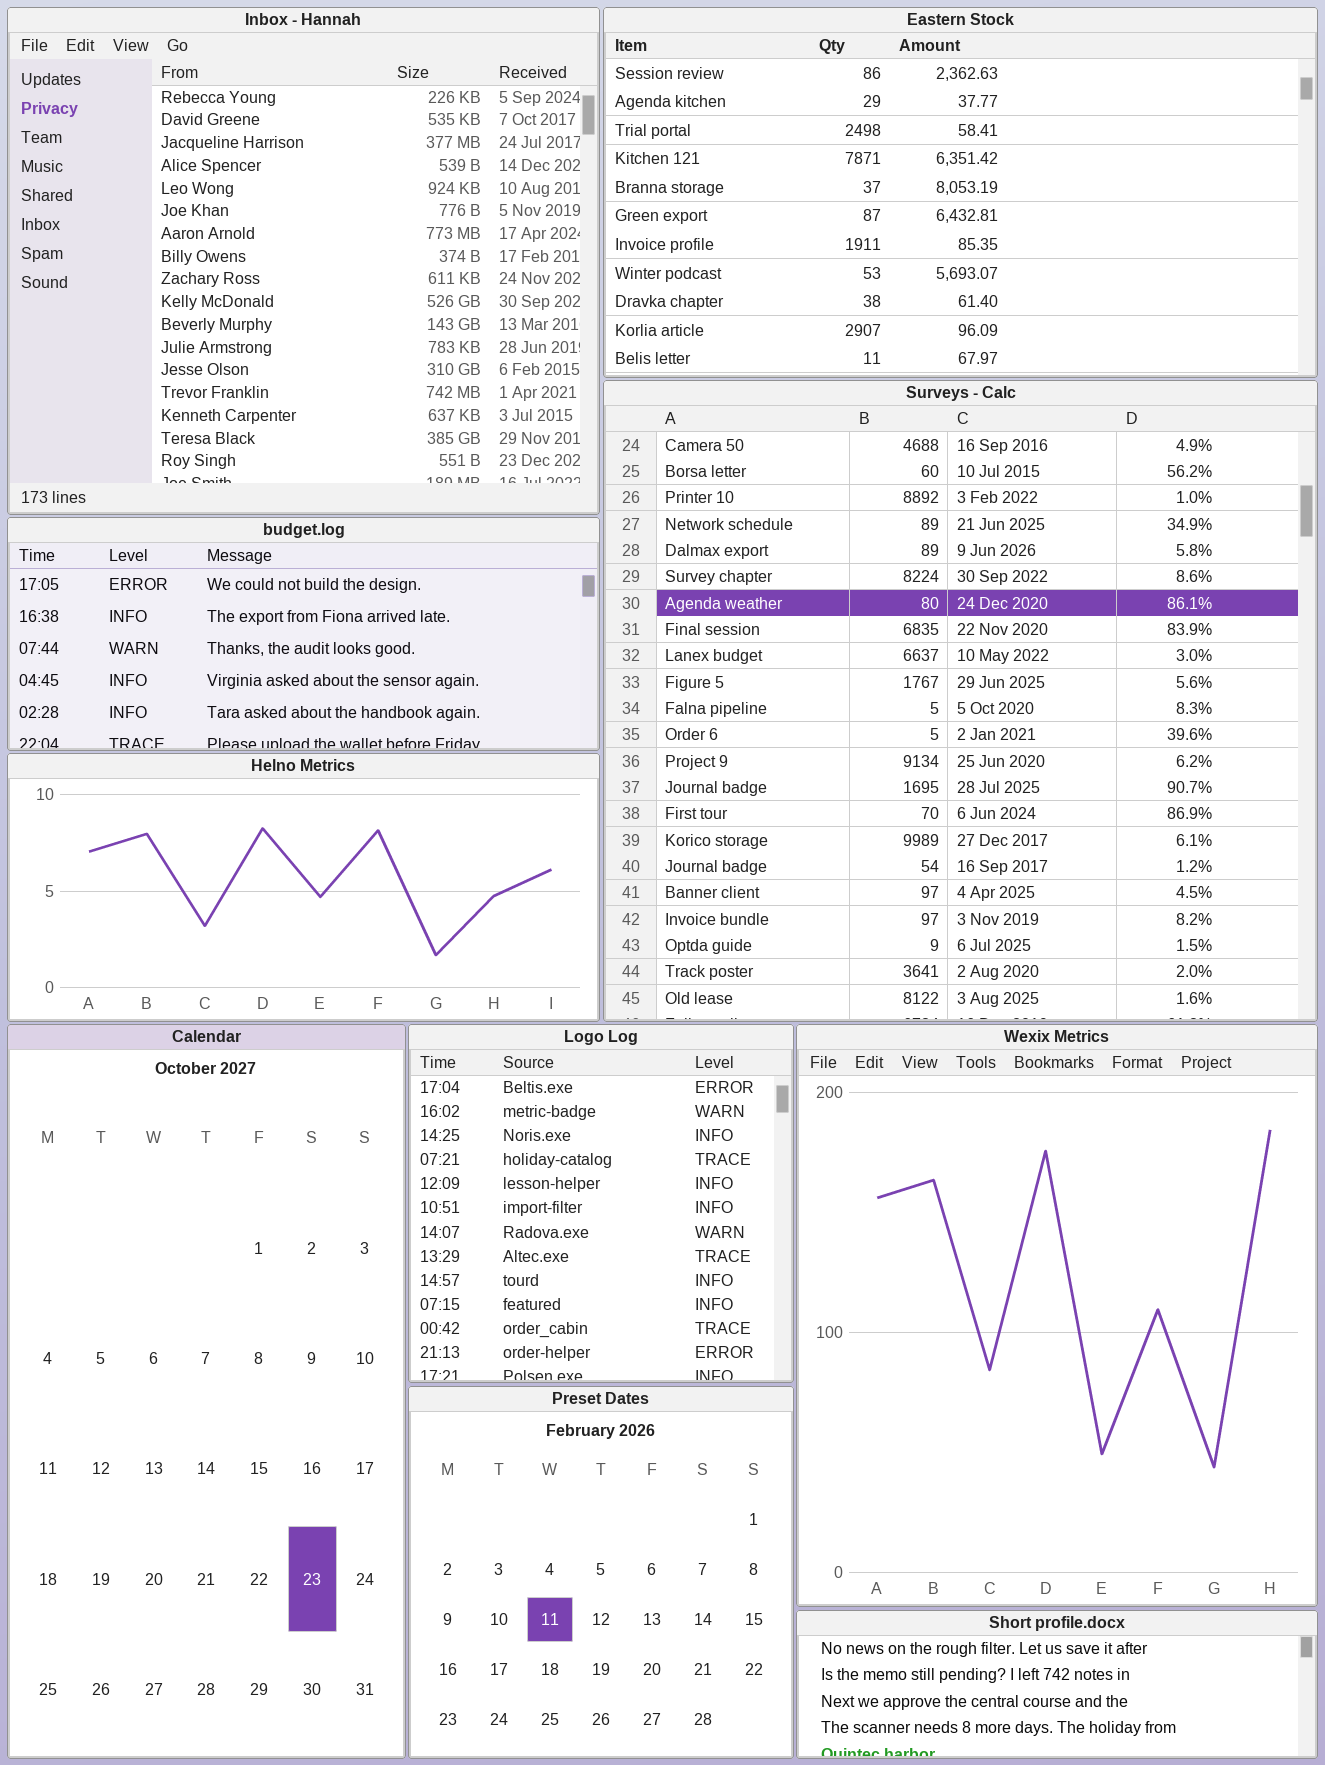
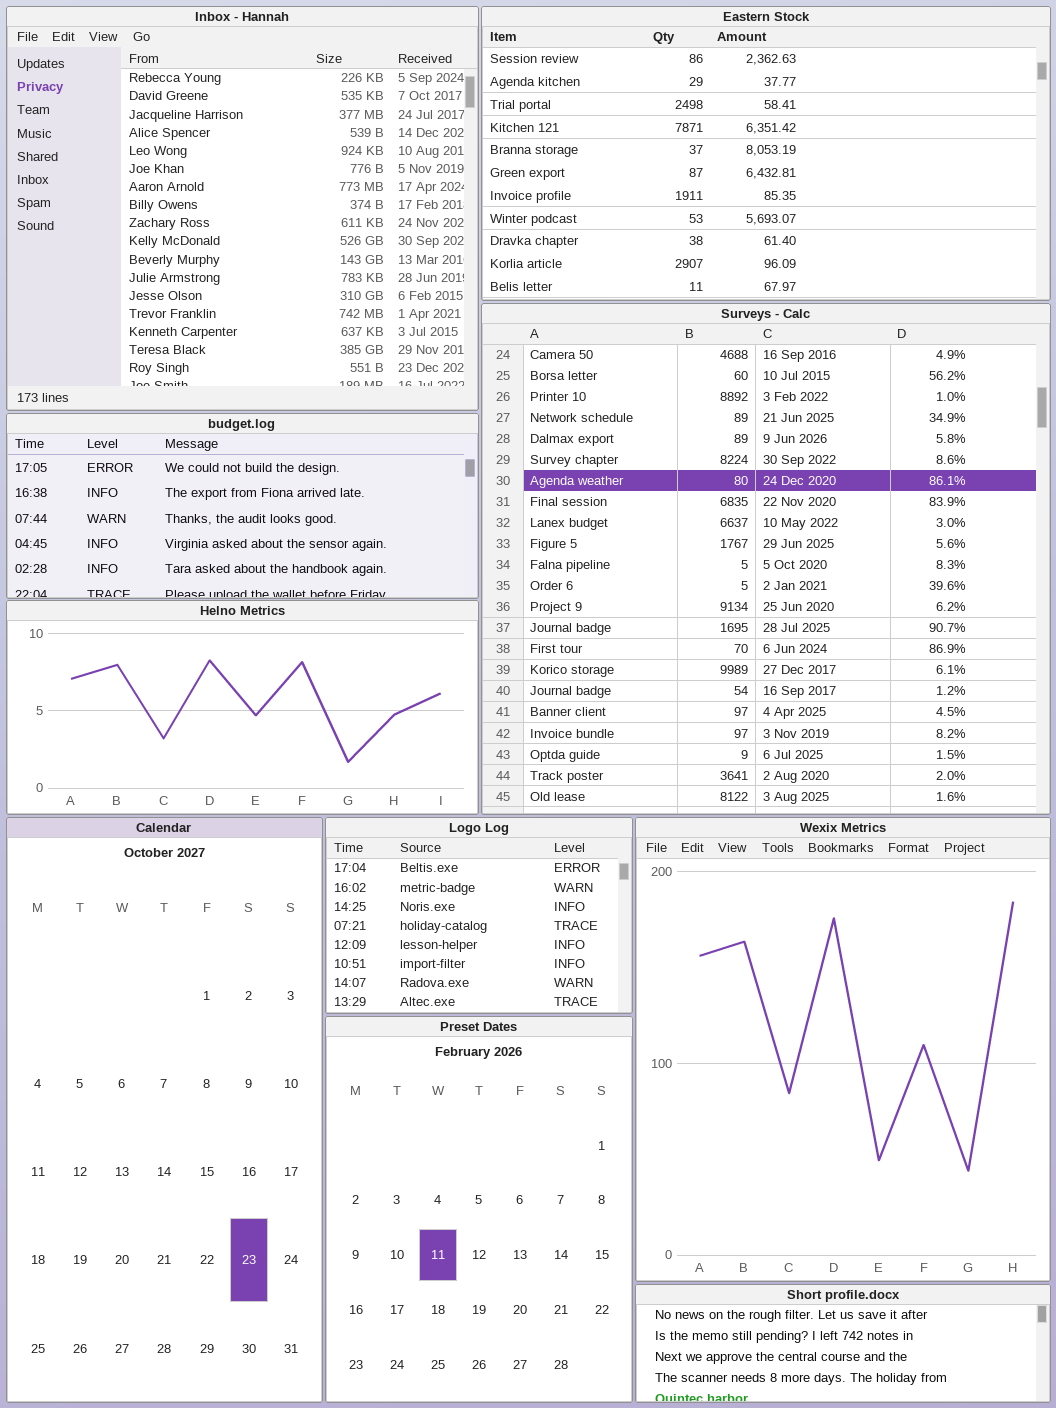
Logo Log: [408,1024,794,1383] -> [325,817,633,1014], resized
Preset Dates: [408,1386,794,1759] -> [325,1016,633,1403], resized

